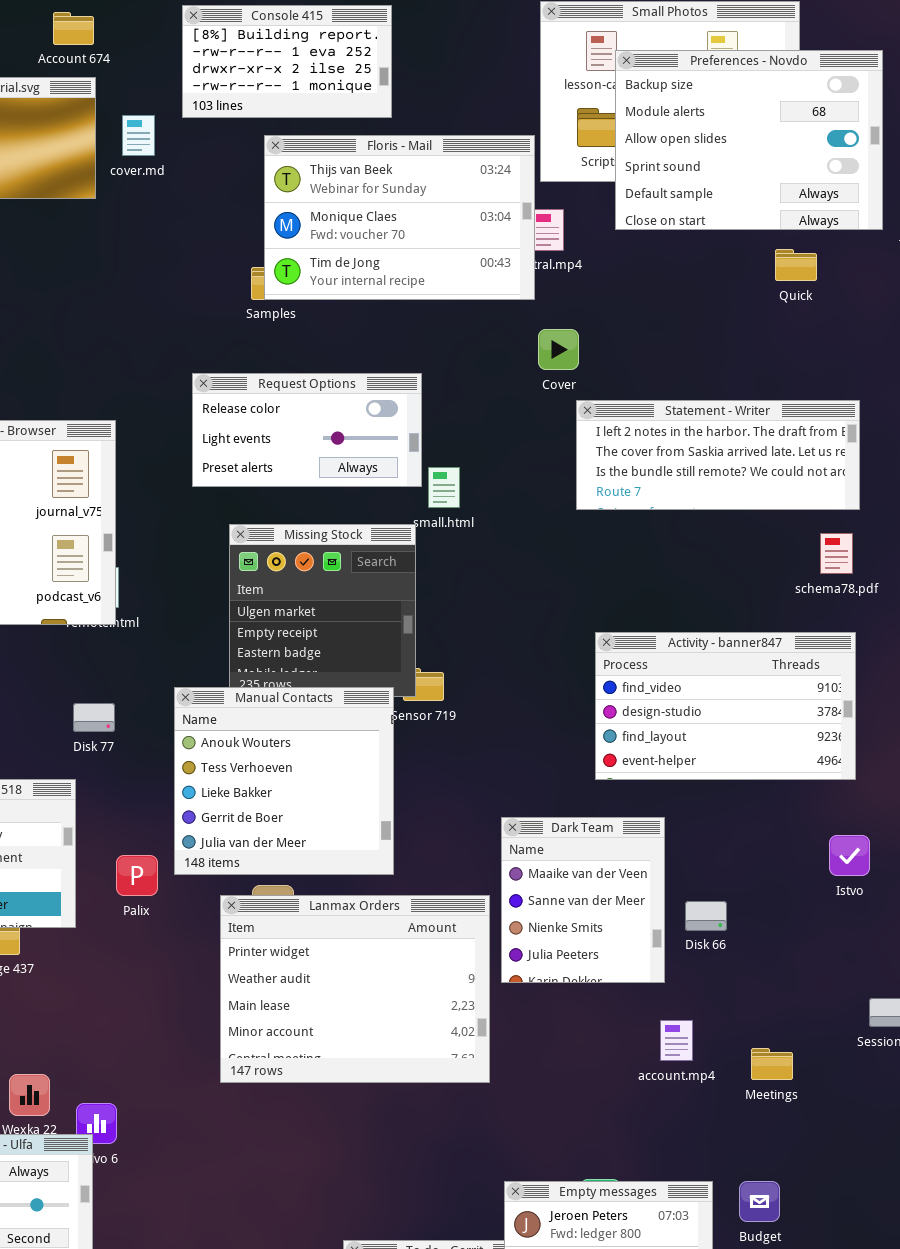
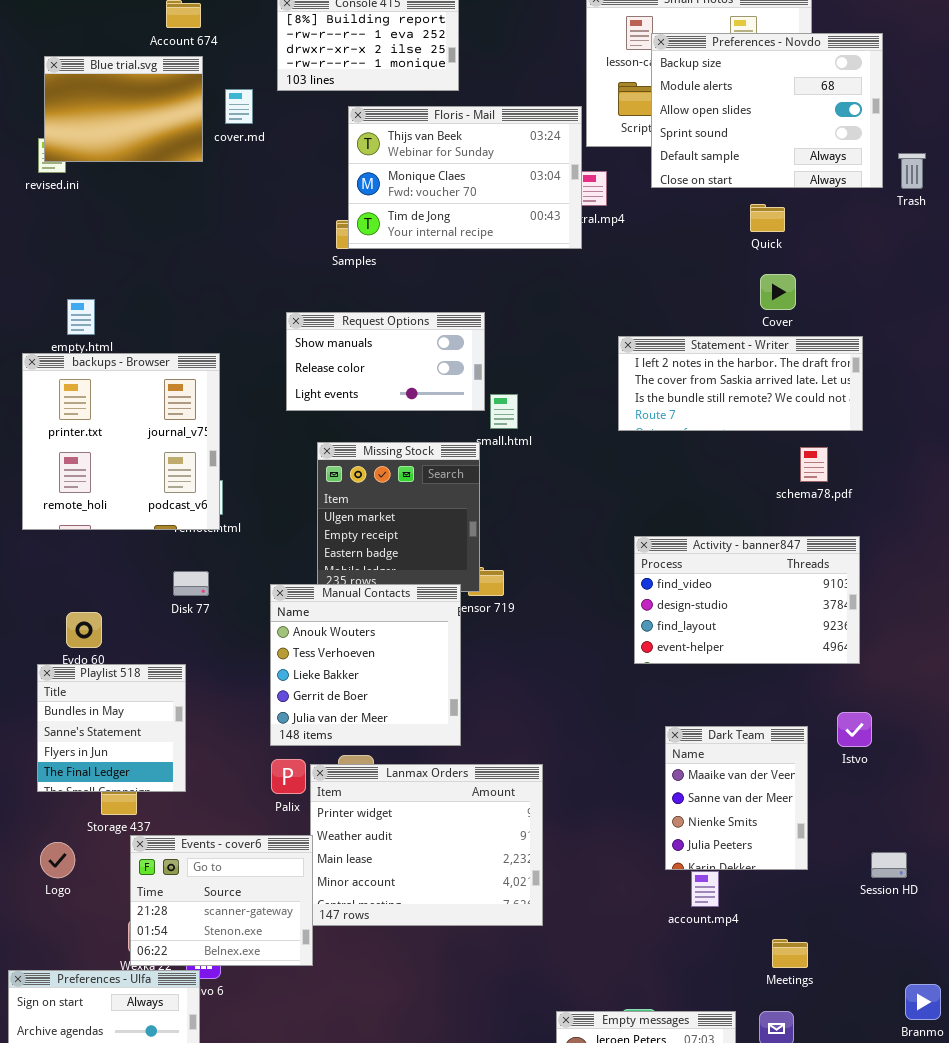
Quick: [775,249,817,281] -> [750,204,785,232], moved
Cover: [538,329,579,370] -> [760,274,796,310], moved
Request Options: [192,373,422,487] -> [286,312,485,411], scrolled up 1 row
schema78.pdf: [820,533,853,574] -> [800,447,828,482], moved
Disk 77: [73,703,115,732] -> [173,571,209,596], moved
Dark Team: [501,817,665,983] -> [665,726,808,870], moved
Palix: [116,855,158,896] -> [271,759,306,794], moved
Events - cover6: none -> [130,835,313,966], opened
Meetings: [751,1048,793,1080] -> [772,939,808,968], moved

